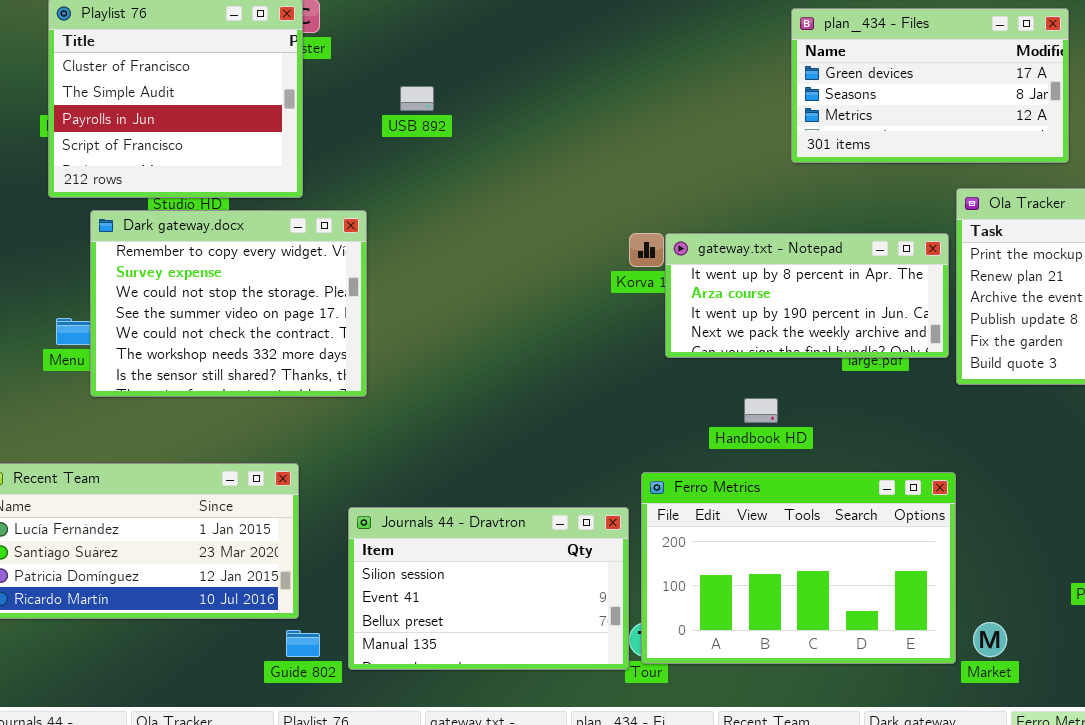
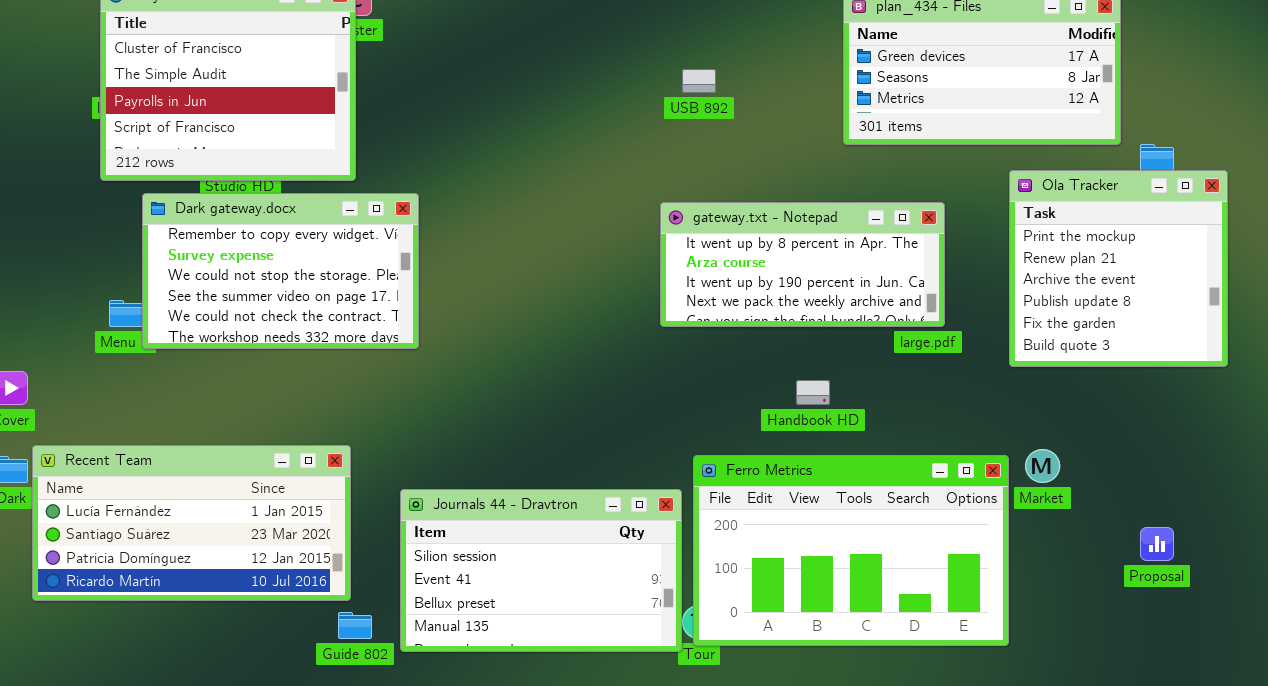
USB 892: [400,86,434,111] -> [682,69,716,93], moved
Dark gateway.docx: [90,210,367,397] -> [142,193,419,349], resized
gateway.txt - Notepad: [665,233,949,358] -> [660,202,945,327], moved
Market: [973,622,1007,657] -> [1025,449,1060,483], moved

